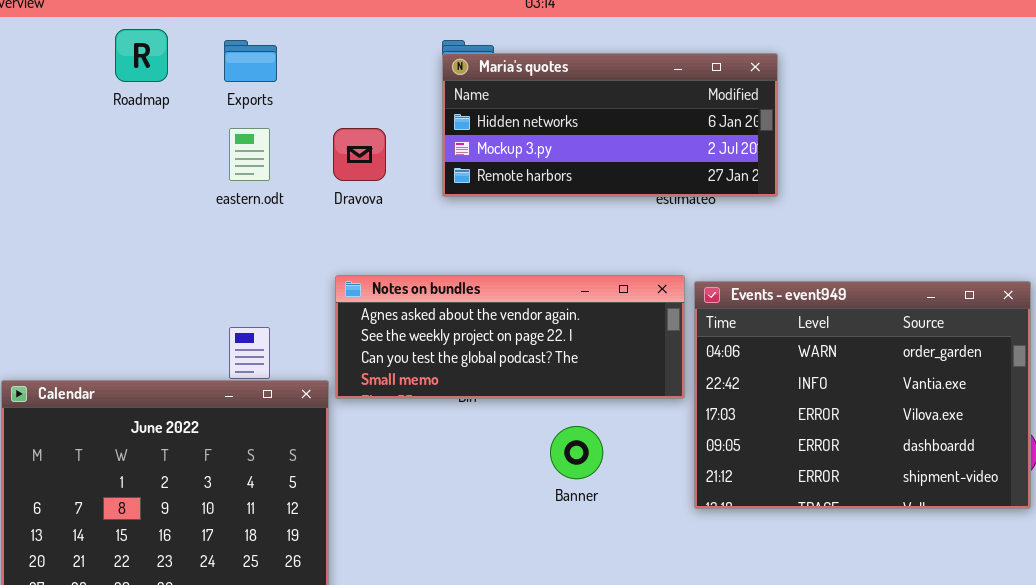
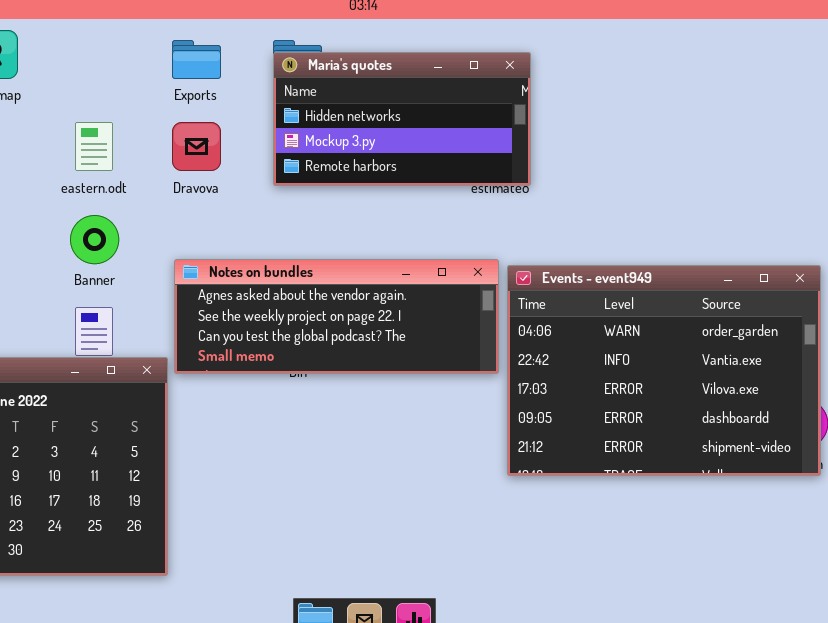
Exports: [224,40,277,82] -> [172,40,221,79], moved
Maria's quotes: [442,53,778,197] -> [273,52,531,186], resized
Banner: [550,426,603,479] -> [70,215,119,264], moved

